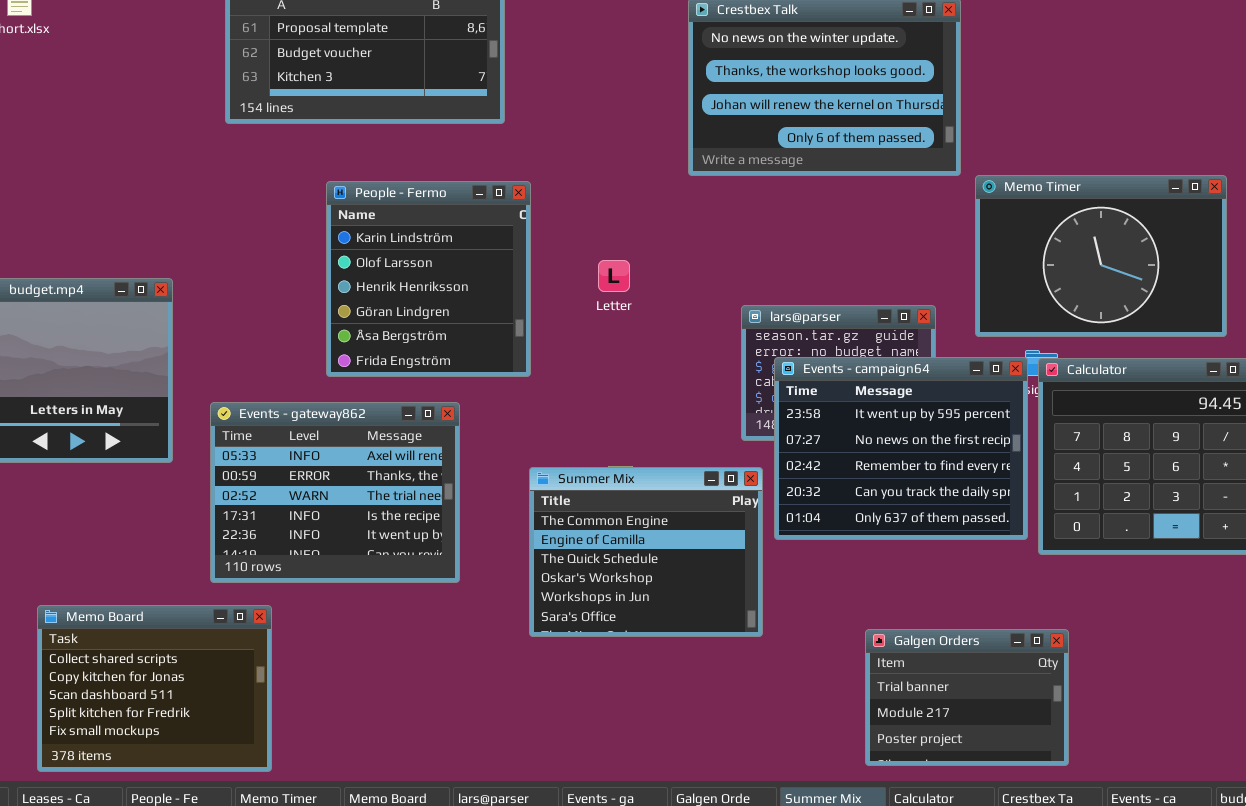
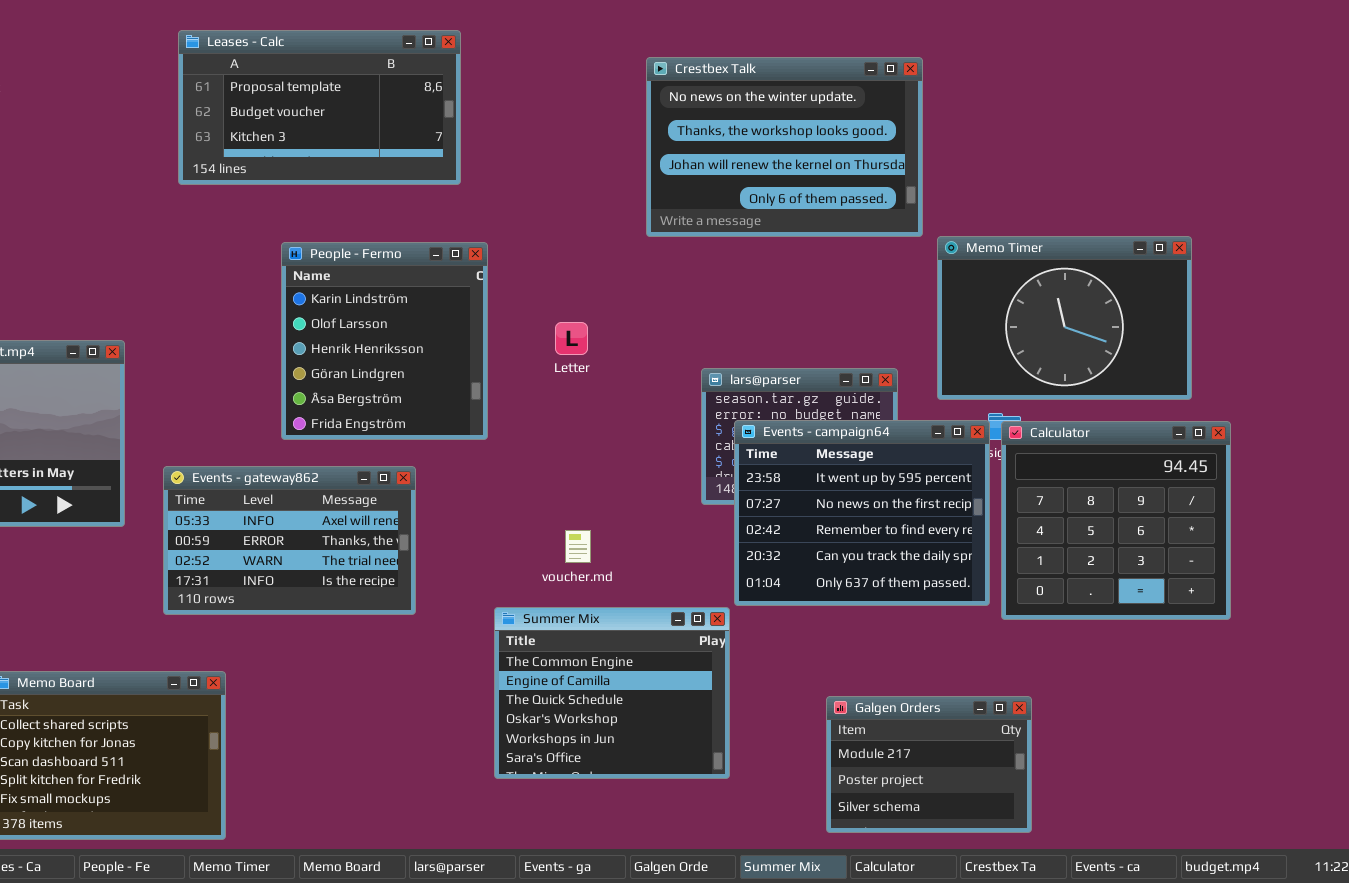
Events - gateway862: [210,402,460,583] -> [163,466,416,615], resized
Summer Mix: [529,467,763,637] -> [494,607,730,779], moved
Galgen Orders: [865,629,1069,766] -> [826,696,1032,833], scrolled down 1 row

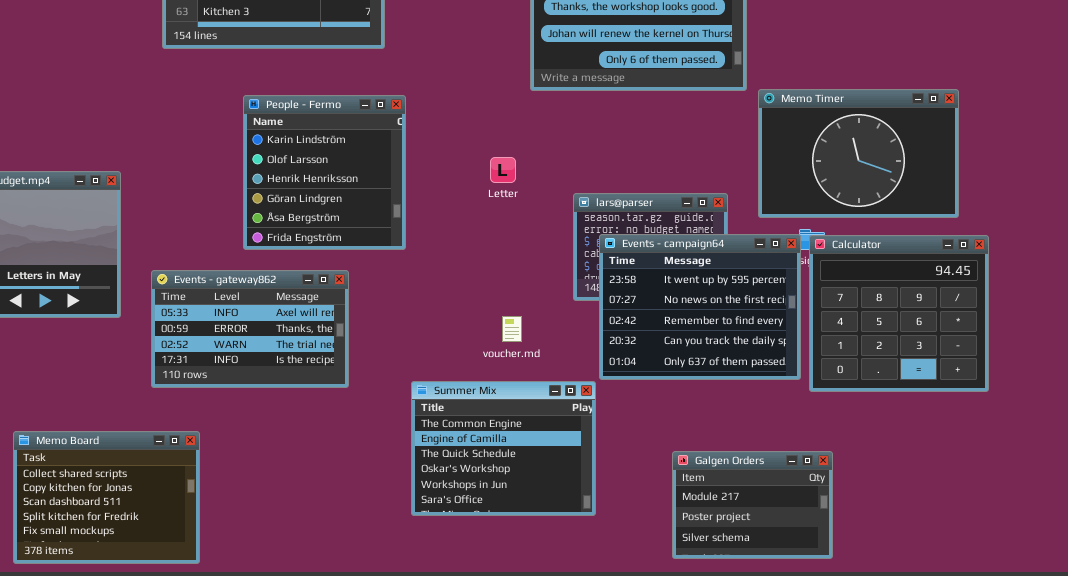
Letter: [555,322,588,355] -> [490,157,516,183], moved
voucher.md: [565,530,591,563] -> [502,316,522,342], moved

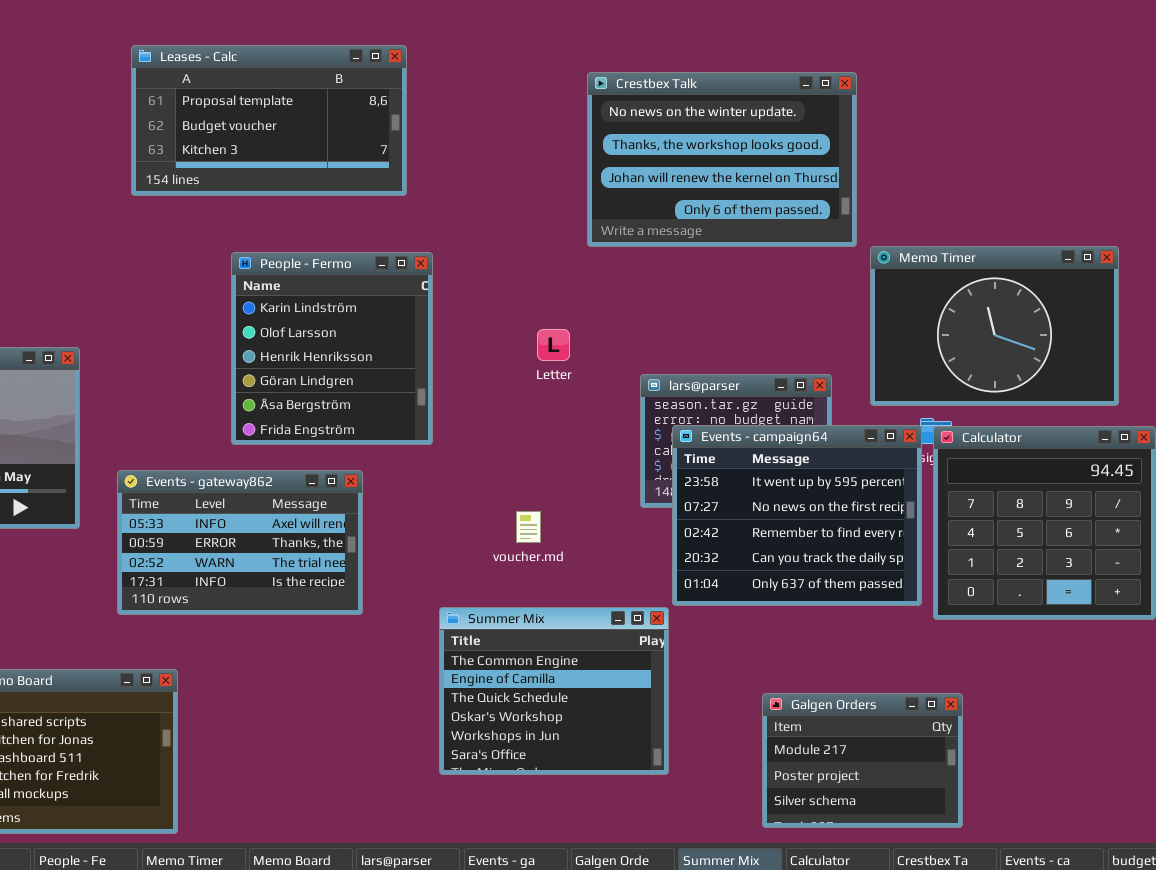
voucher.md: [502,316,522,342] -> [516,511,541,543], moved

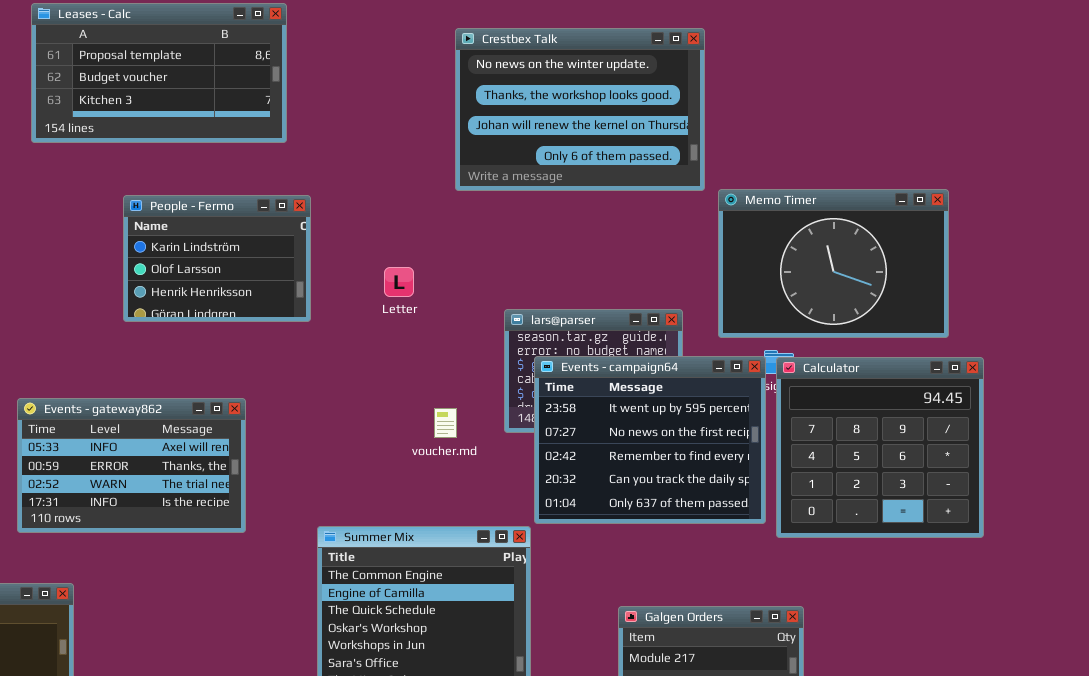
People - Fermo: [231,252,433,445] -> [123,195,311,322], resized
Letter: [537,329,570,361] -> [384,267,414,297], moved
voucher.md: [516,511,541,543] -> [434,408,457,438], moved

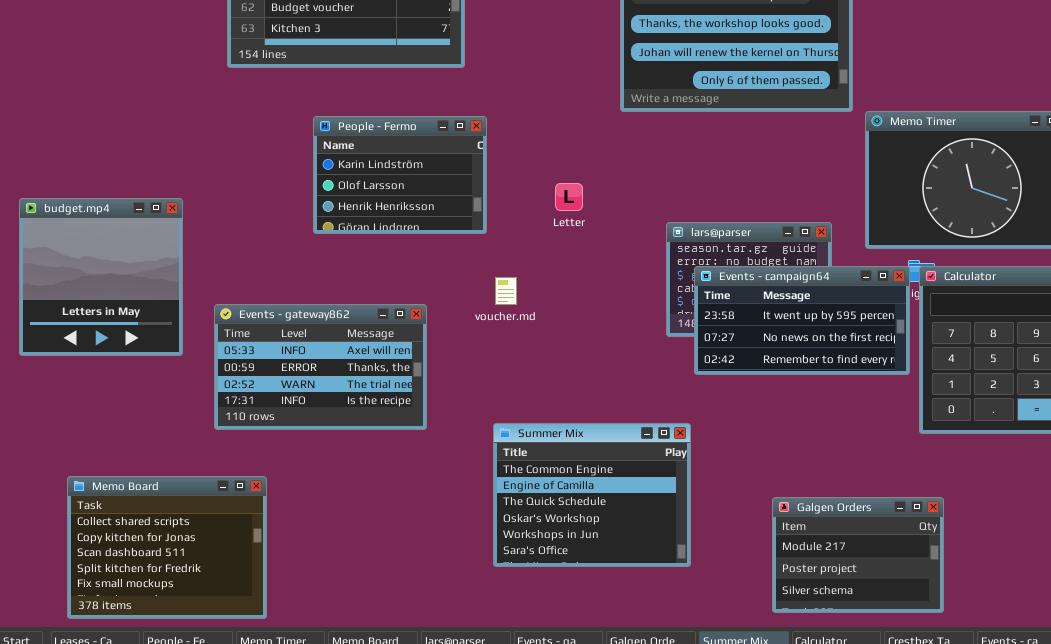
Events - campaign64: [534,356,766,524] -> [694,266,910,375], resized
voucher.md: [434,408,457,438] -> [495,277,517,305], moved

